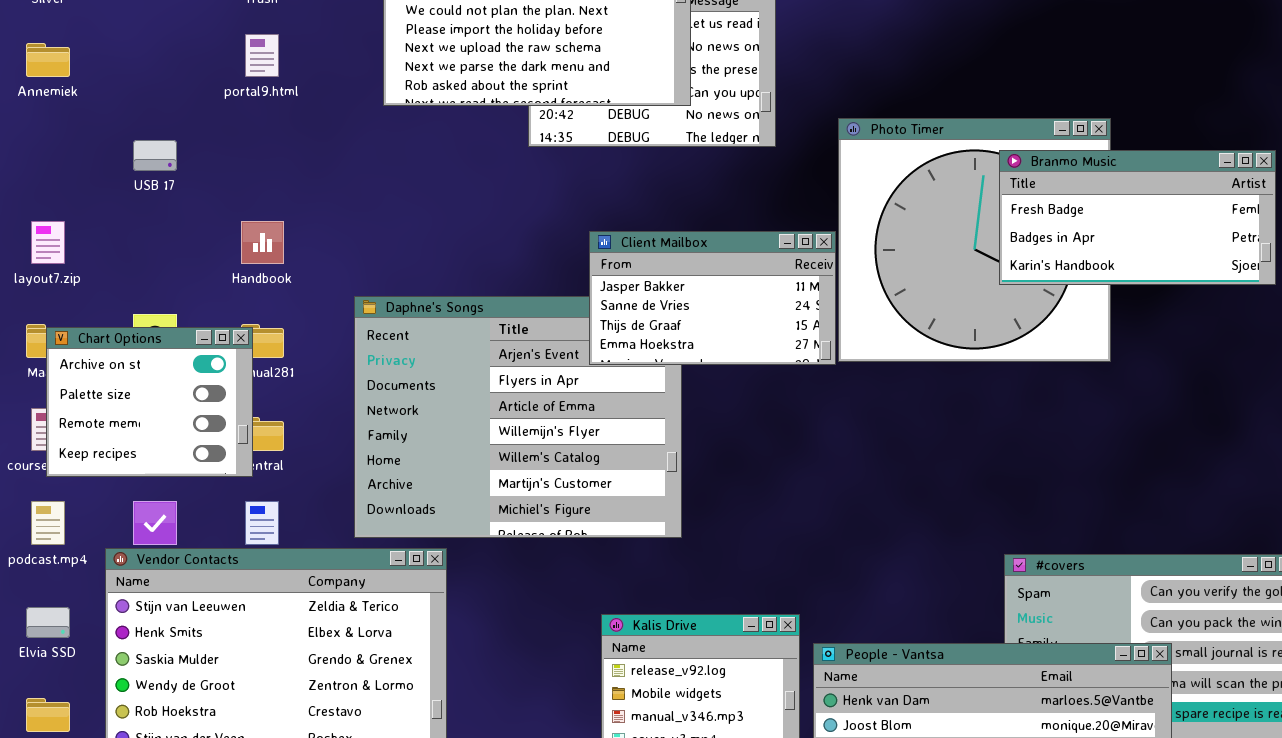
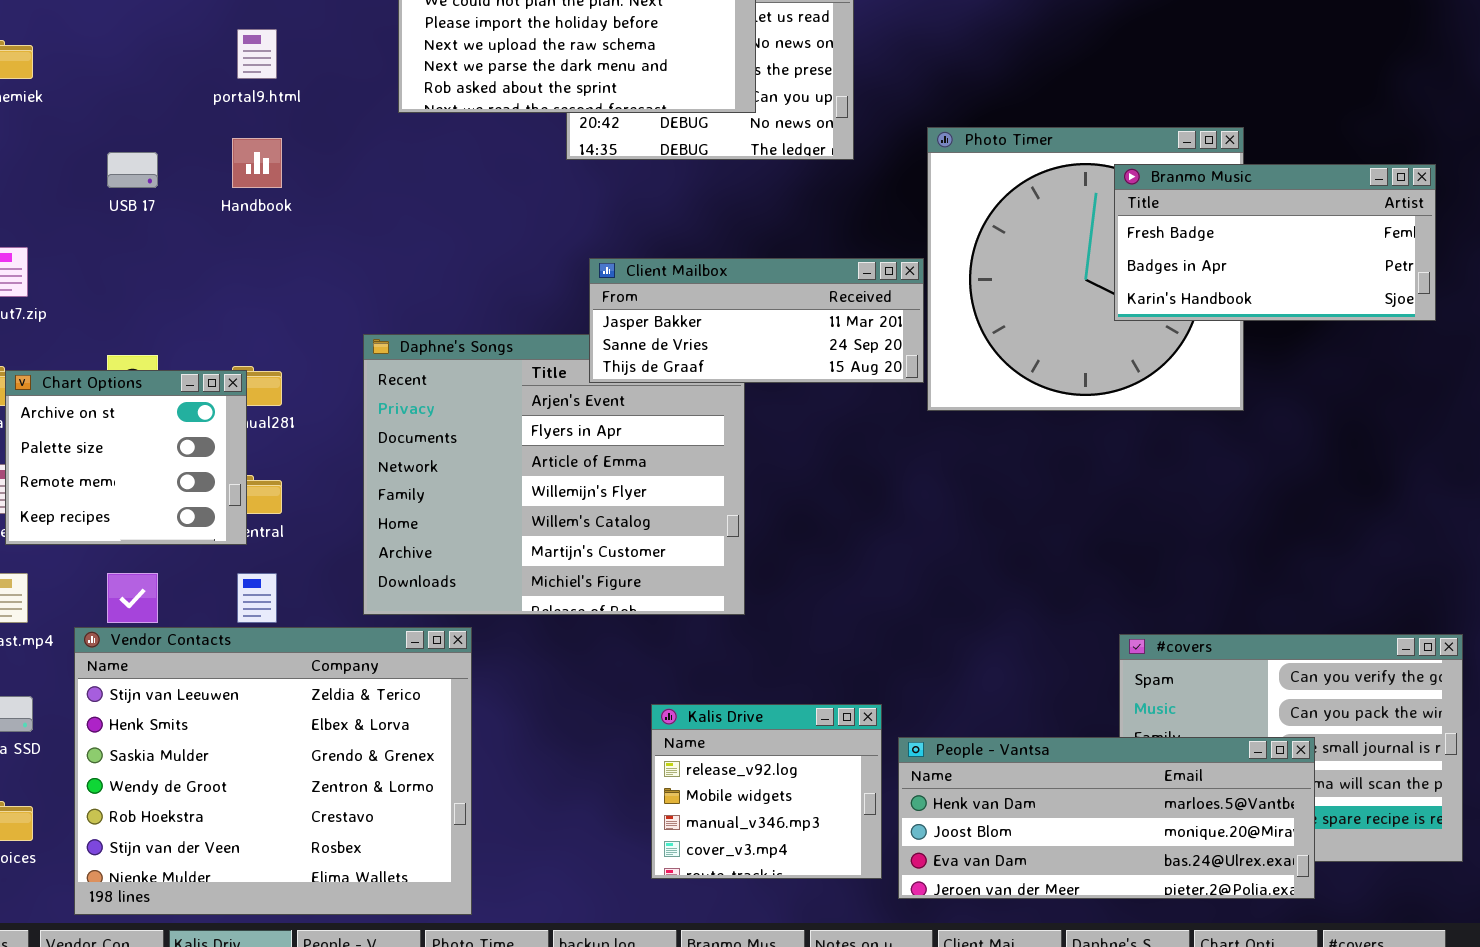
Handbook: [241,221,284,264] -> [232,138,282,188], moved
Client Mailbox: [589,231,836,365] -> [589,258,924,383], resized

